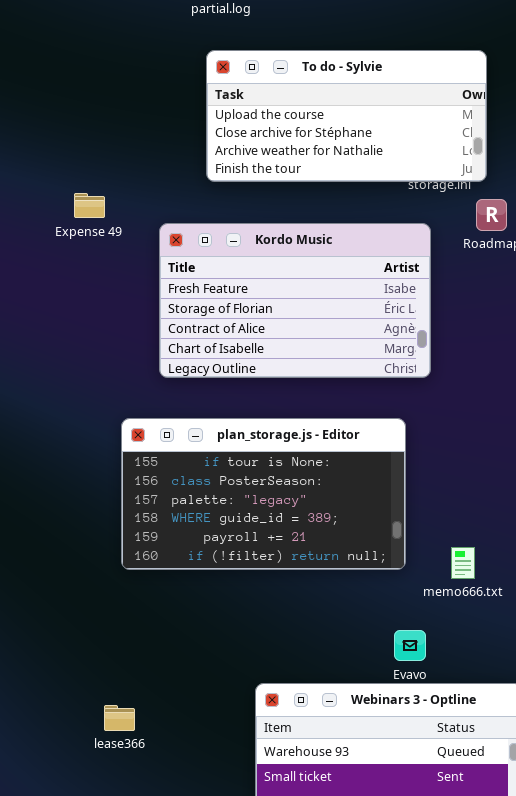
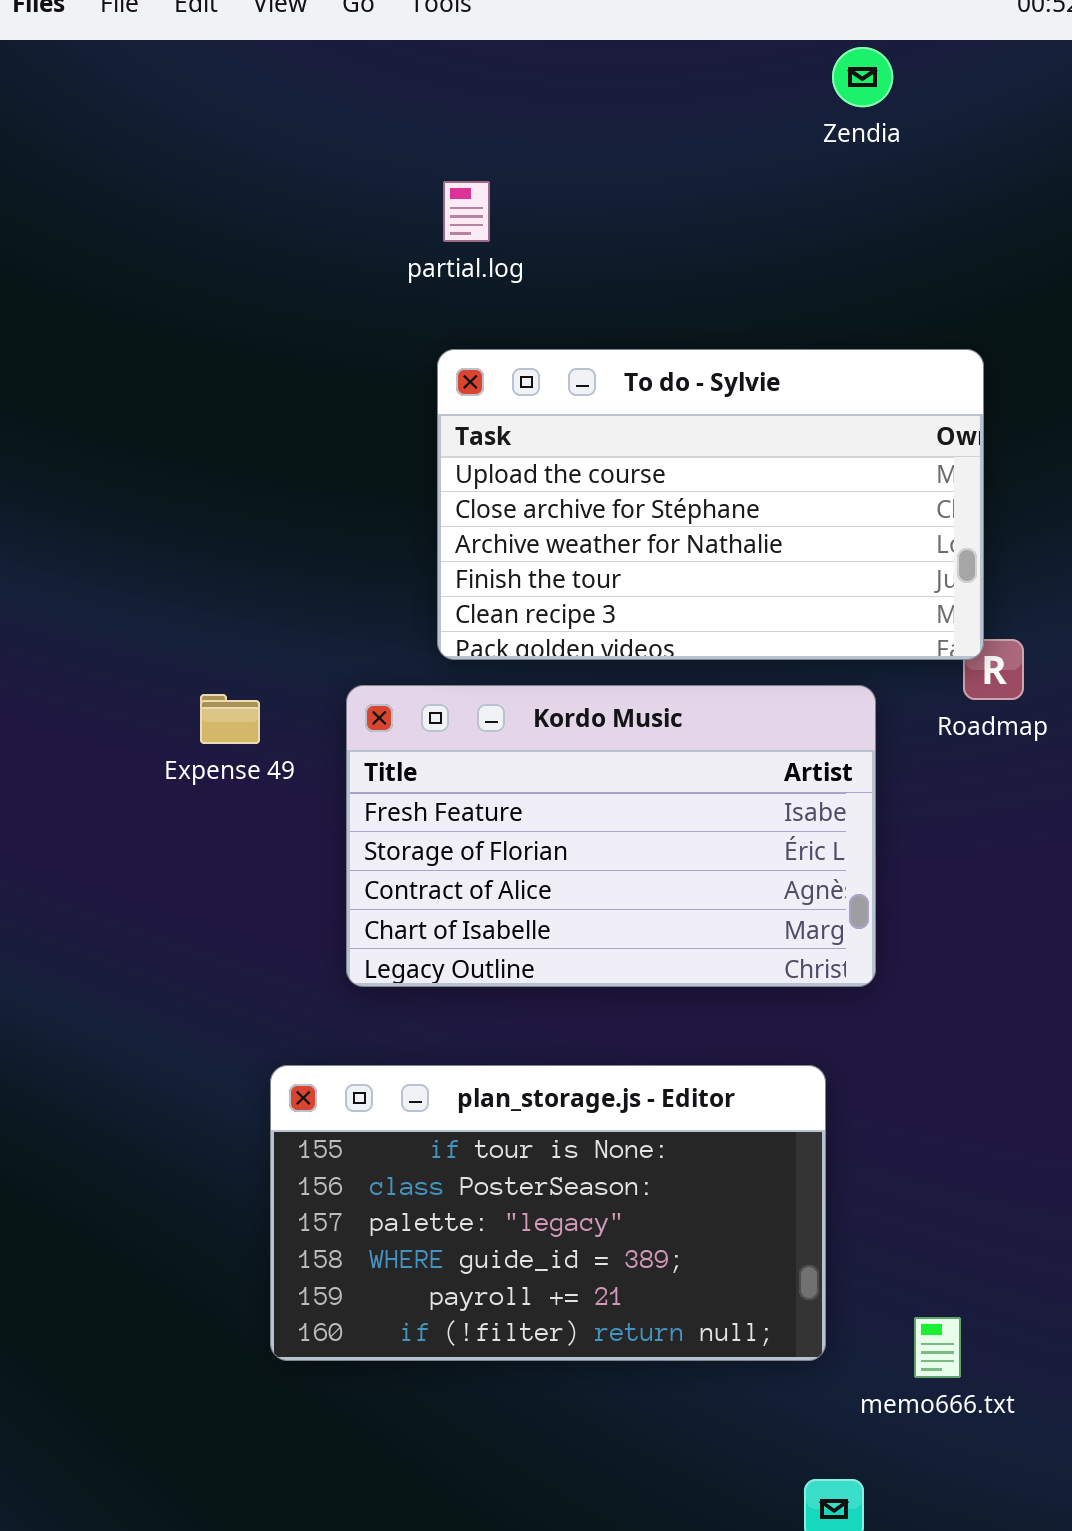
To do - Sylvie: [206,50,487,182] -> [437,349,984,660], resized
Expense 49: [74,193,105,218] -> [200,694,260,744], moved

